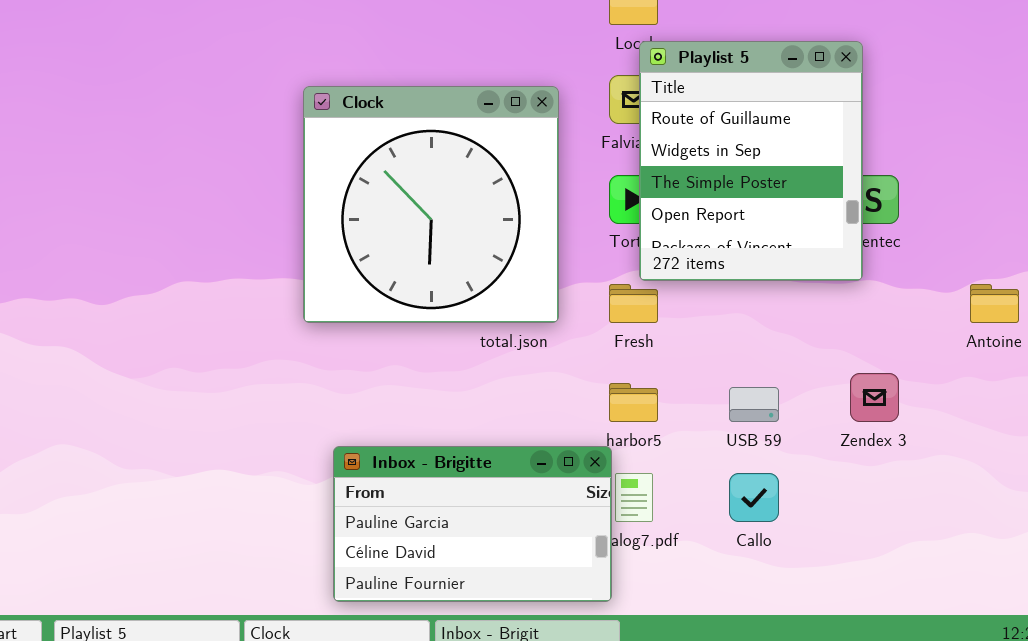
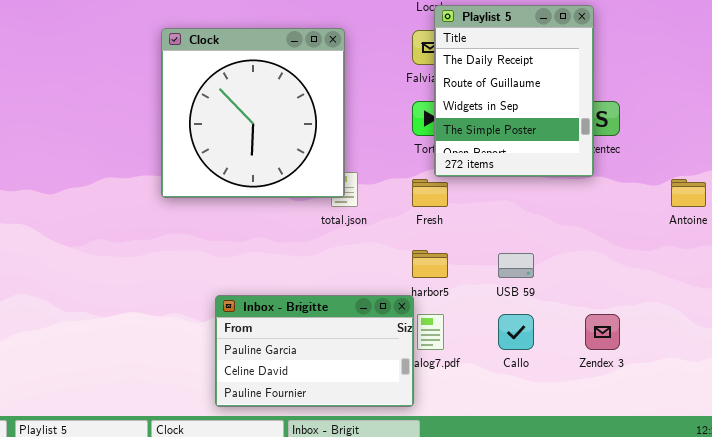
Playlist 5: [639,41,863,281] -> [434,5,594,177], scrolled up 1 row
Clock: [303,86,559,323] -> [161,28,345,198], moved
Zendex 3: [850,373,899,422] -> [585,314,620,350], moved

